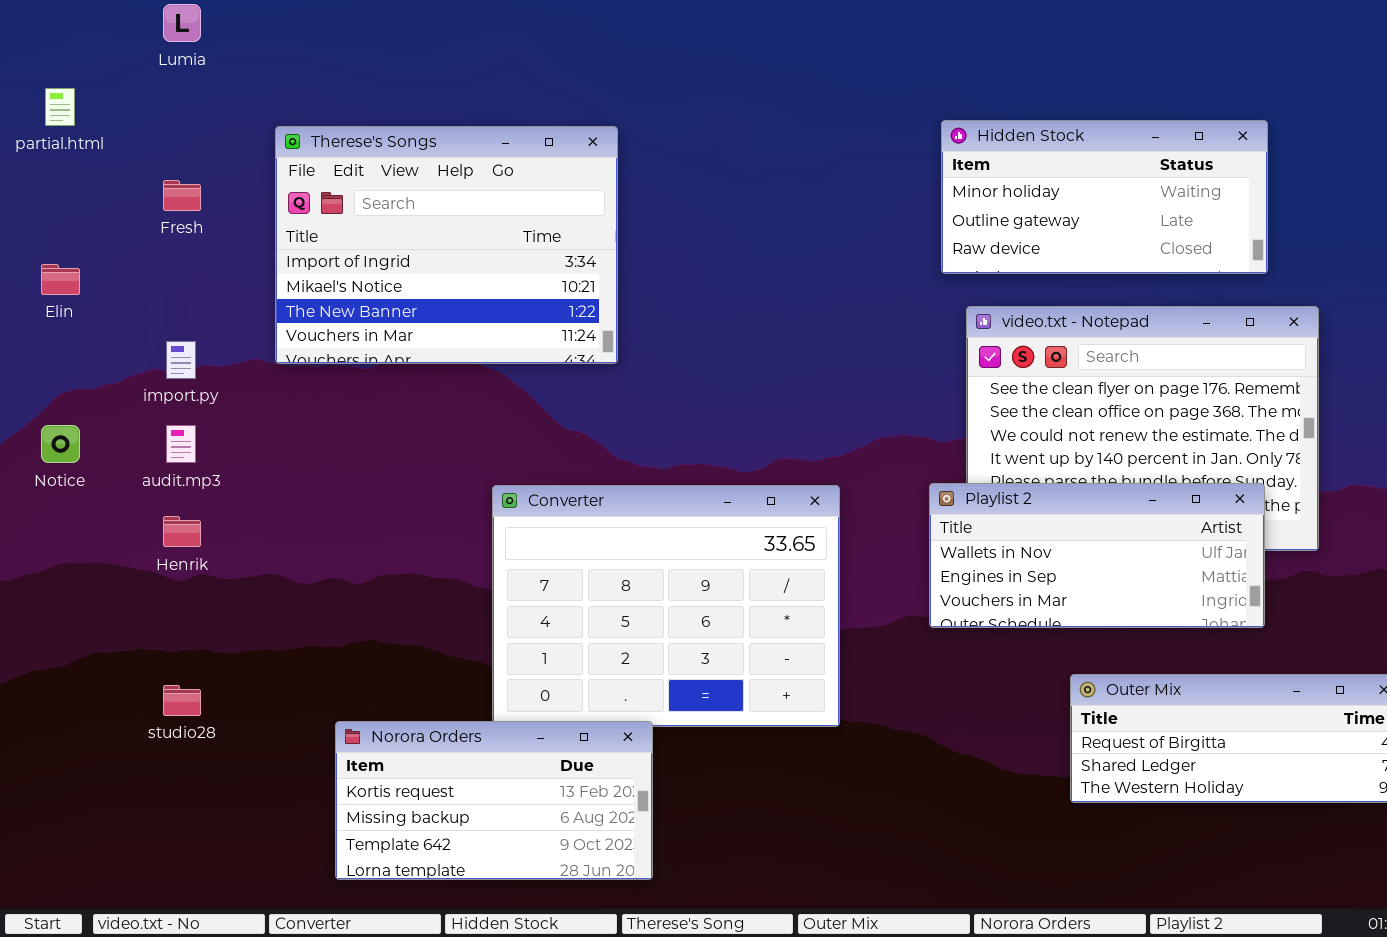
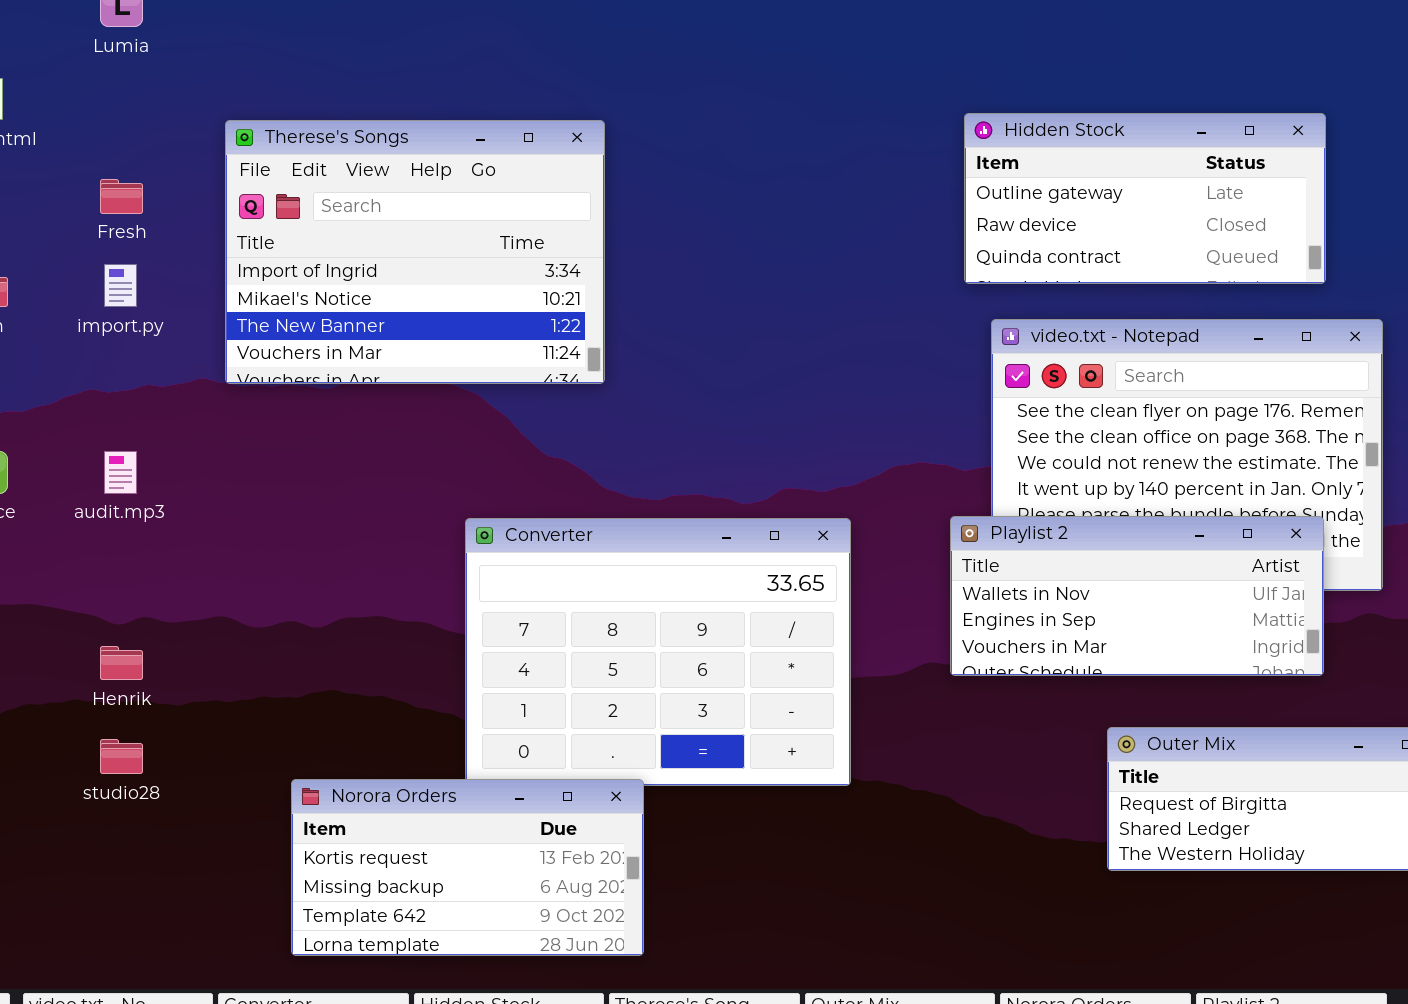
Hidden Stock: [941,120,1268,274] -> [964,113,1326,284], scrolled down 1 row
import.py: [166,341,196,379] -> [104,264,137,307], moved
Henrik: [163,516,201,547] -> [100,646,143,680], moved

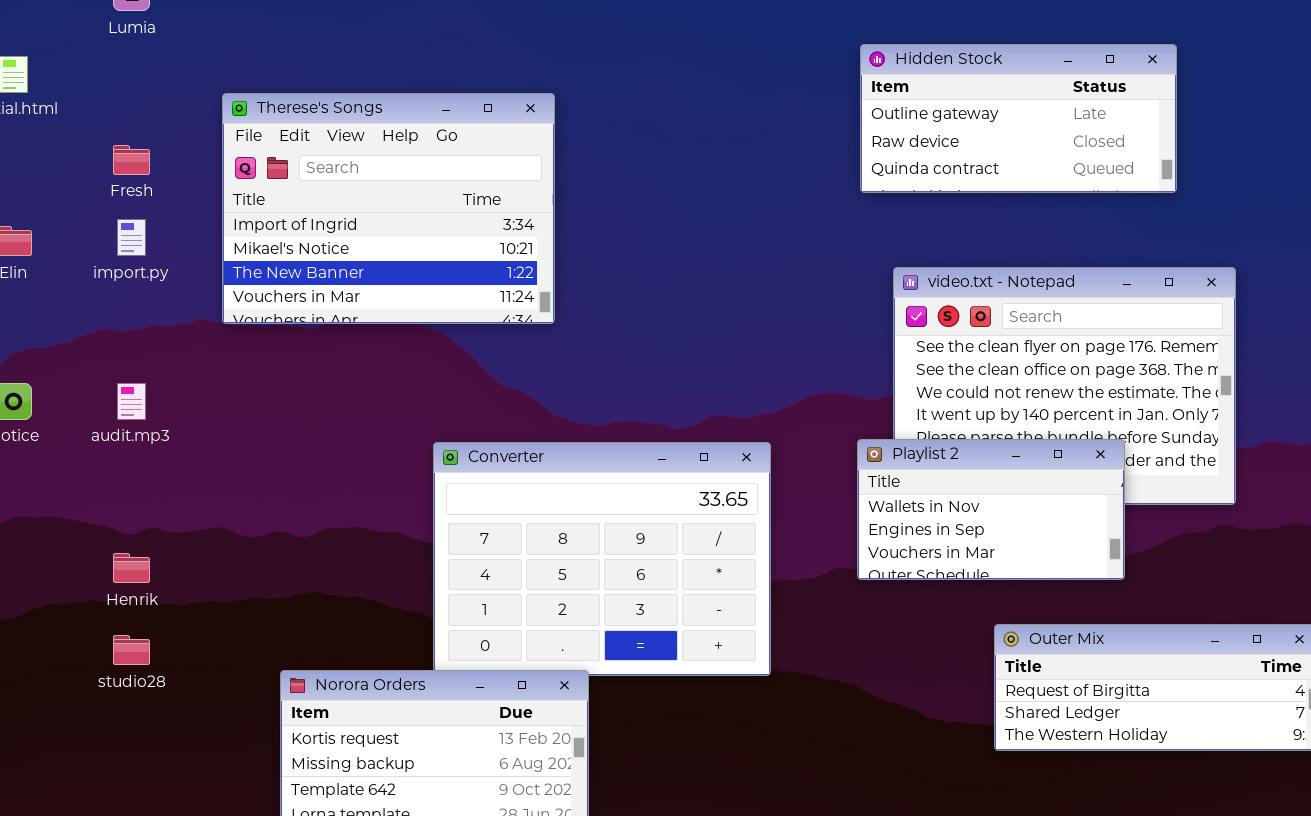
Hidden Stock: [964,113,1326,284] -> [860,44,1177,193], moved
Playlist 2: [950,516,1324,676] -> [857,439,1125,580], resized

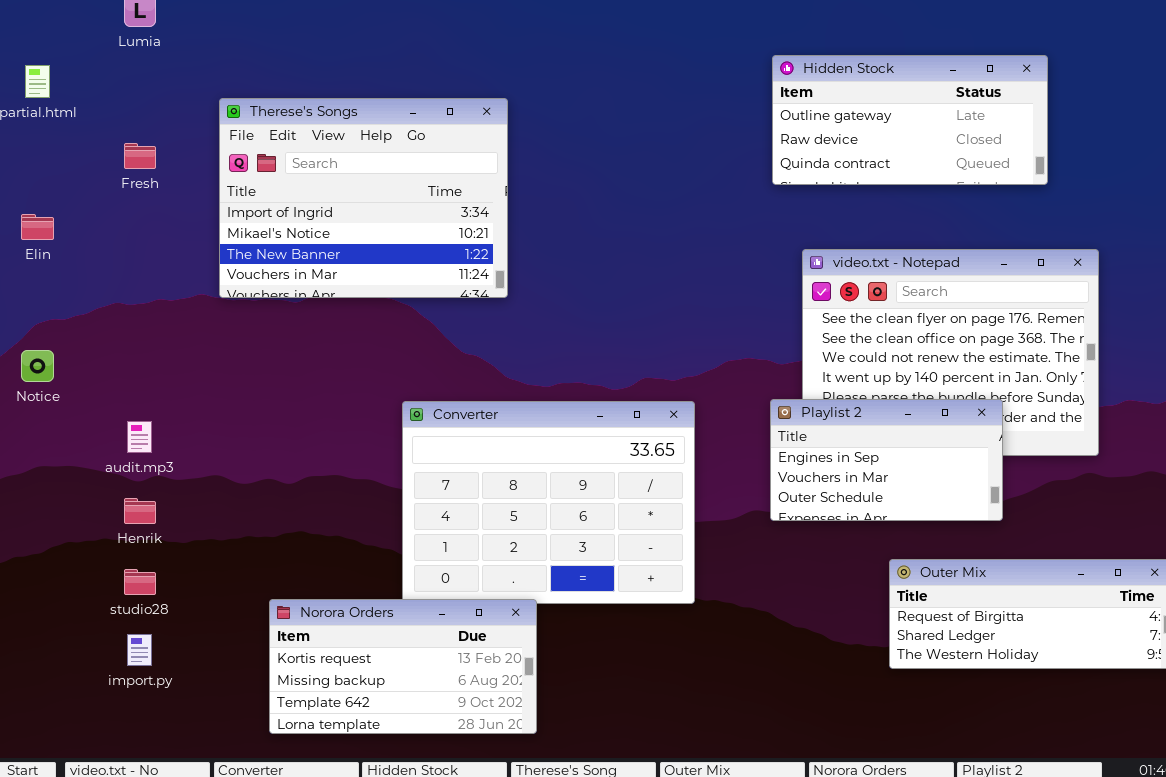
import.py: [117,219,146,256] -> [127,634,152,666], moved
audit.mp3: [117,383,146,420] -> [127,421,152,453], moved
Playlist 2: [857,439,1125,580] -> [770,399,1003,521], scrolled down 1 row

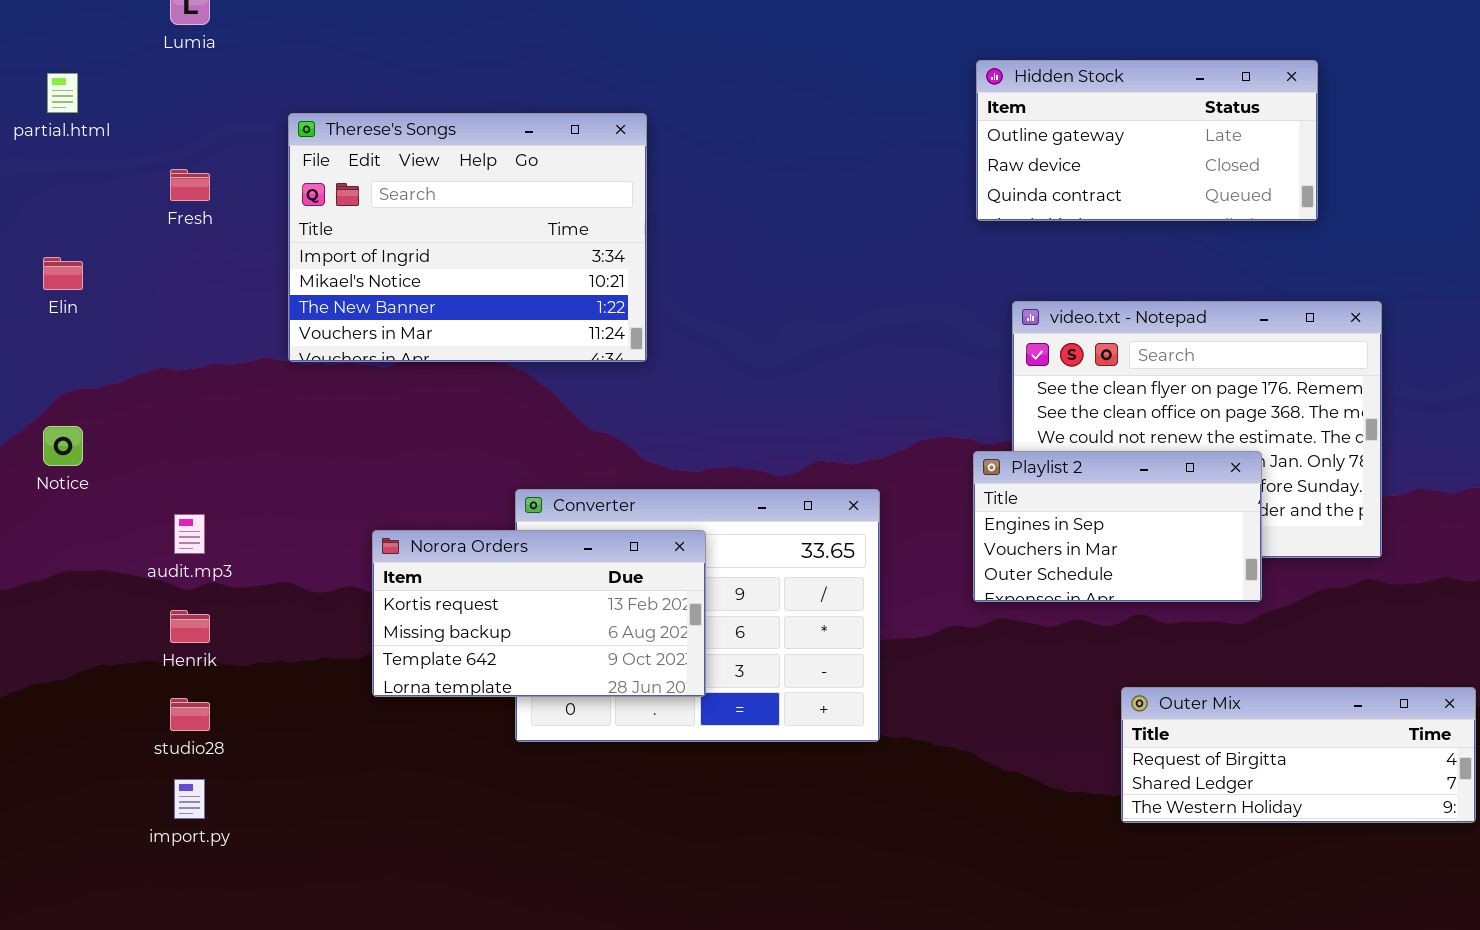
Playlist 2: [770,399,1003,521] -> [973,451,1262,602], moved
Norora Orders: [269,599,537,734] -> [372,530,706,697], moved

